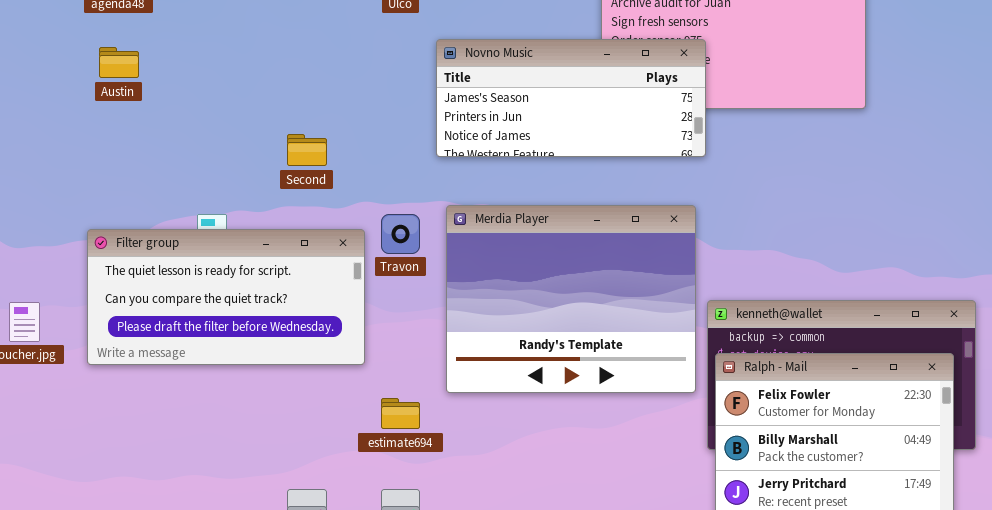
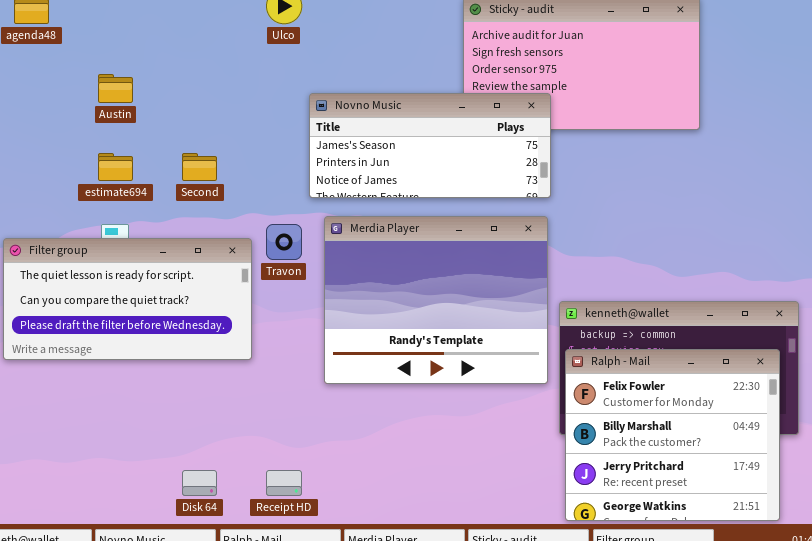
Novno Music: [436,39,706,157] -> [309,93,551,198], moved
Austin: [99,47,139,78] -> [98,74,133,103], moved
estimate694: [381,398,420,429] -> [98,153,133,181], moved

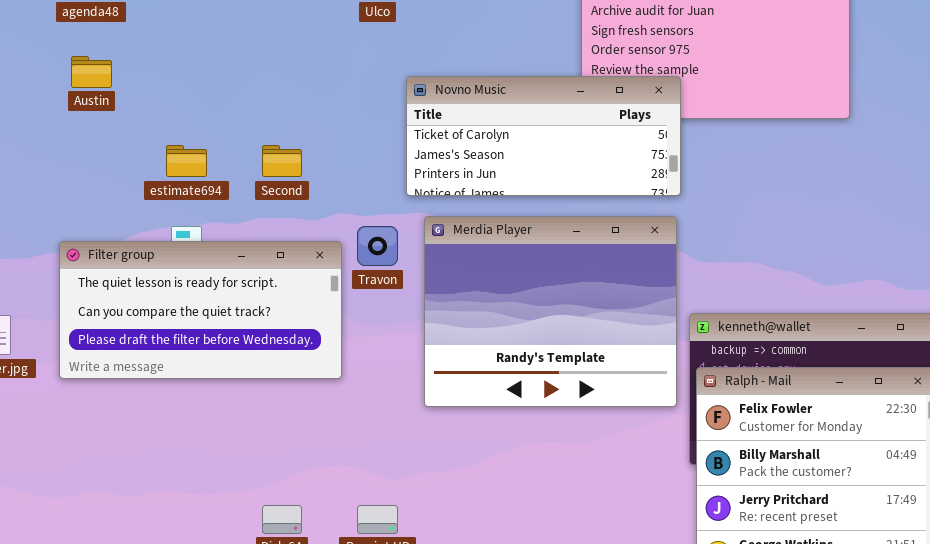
Austin: [98,74,133,103] -> [71,56,112,88], moved
Novno Music: [309,93,551,198] -> [406,76,681,196], scrolled up 1 row

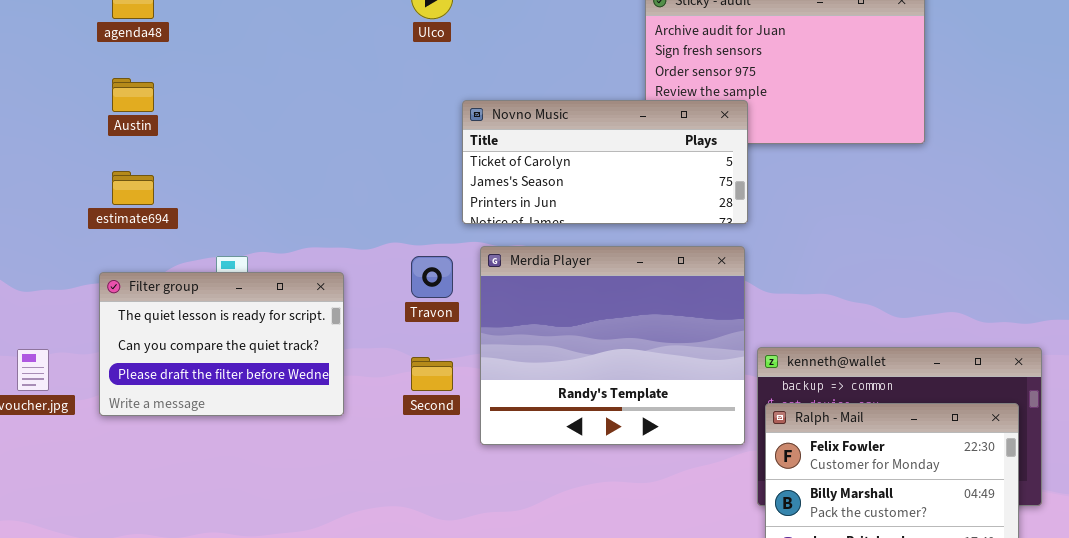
estimate694: [166,145,207,177] -> [112,171,154,205], moved
Second: [262,145,302,177] -> [411,357,453,391], moved
Filter group: [59,241,342,379] -> [99,272,344,416], resized

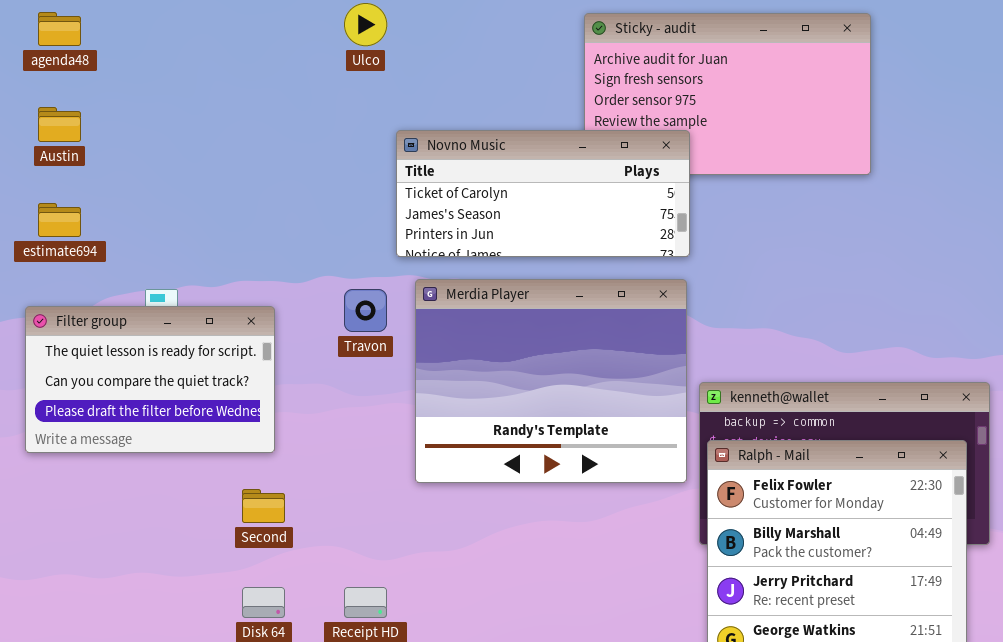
Second: [411,357,453,391] -> [242,489,285,523], moved

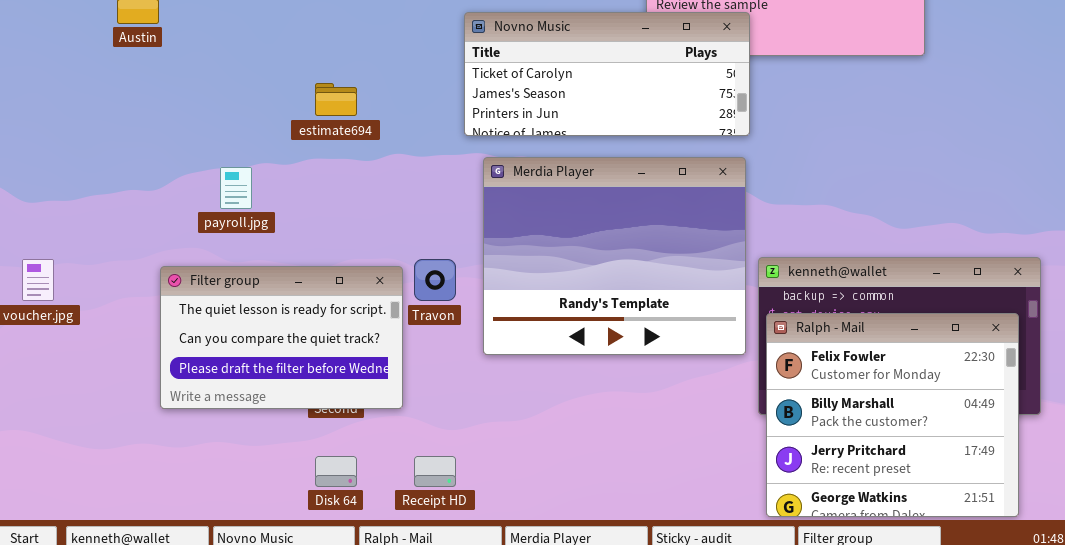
estimate694: [38,203,81,237] -> [315,83,357,116], moved
Travon: [344,289,387,332] -> [414,259,456,301], moved
Filter group: [25,306,275,453] -> [160,266,403,409], moved

